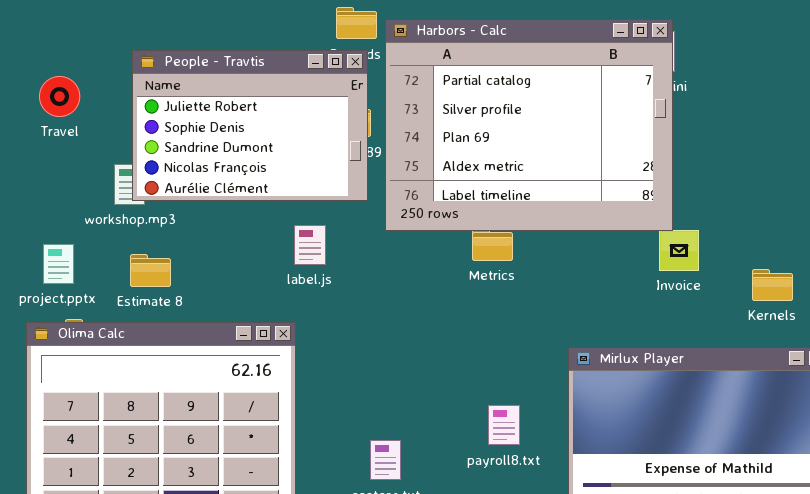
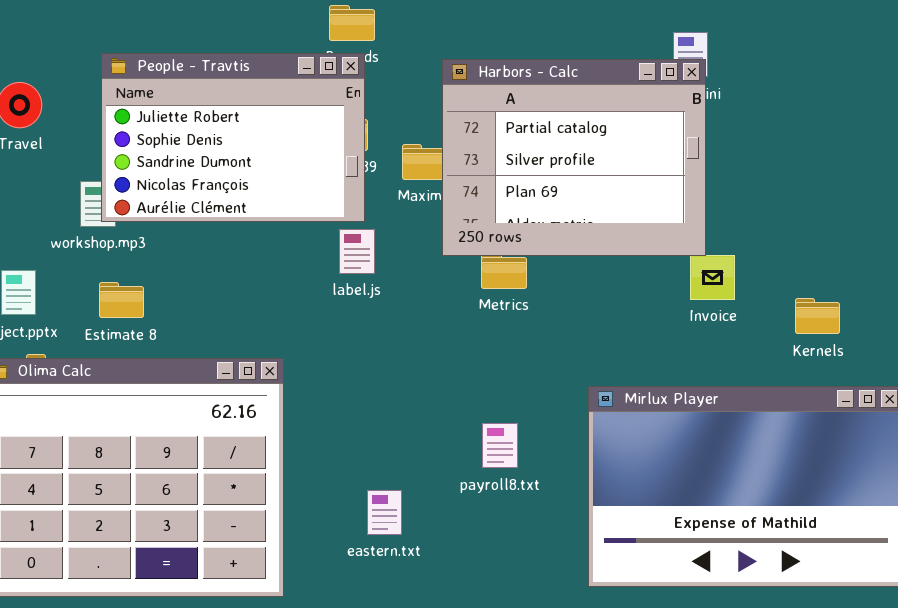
Harbors - Calc: [385,19,673,231] -> [442,59,706,256], resized
label.js: [294,225,326,265] -> [339,229,375,274], moved
payroll8.txt: [488,405,520,445] -> [482,423,518,468], moved

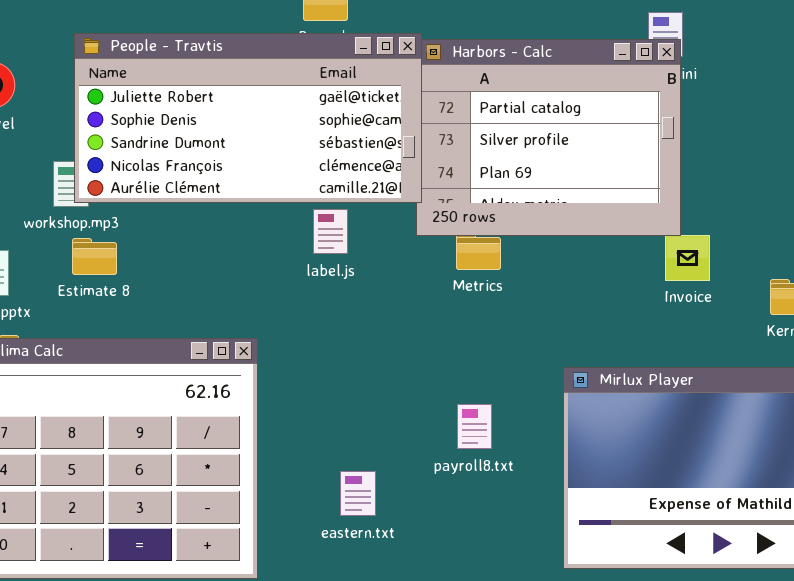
People - Travtis: [101,53,365,222] -> [74,33,422,203], resized
Estimate 8: [99,282,144,318] -> [72,238,117,275], moved

